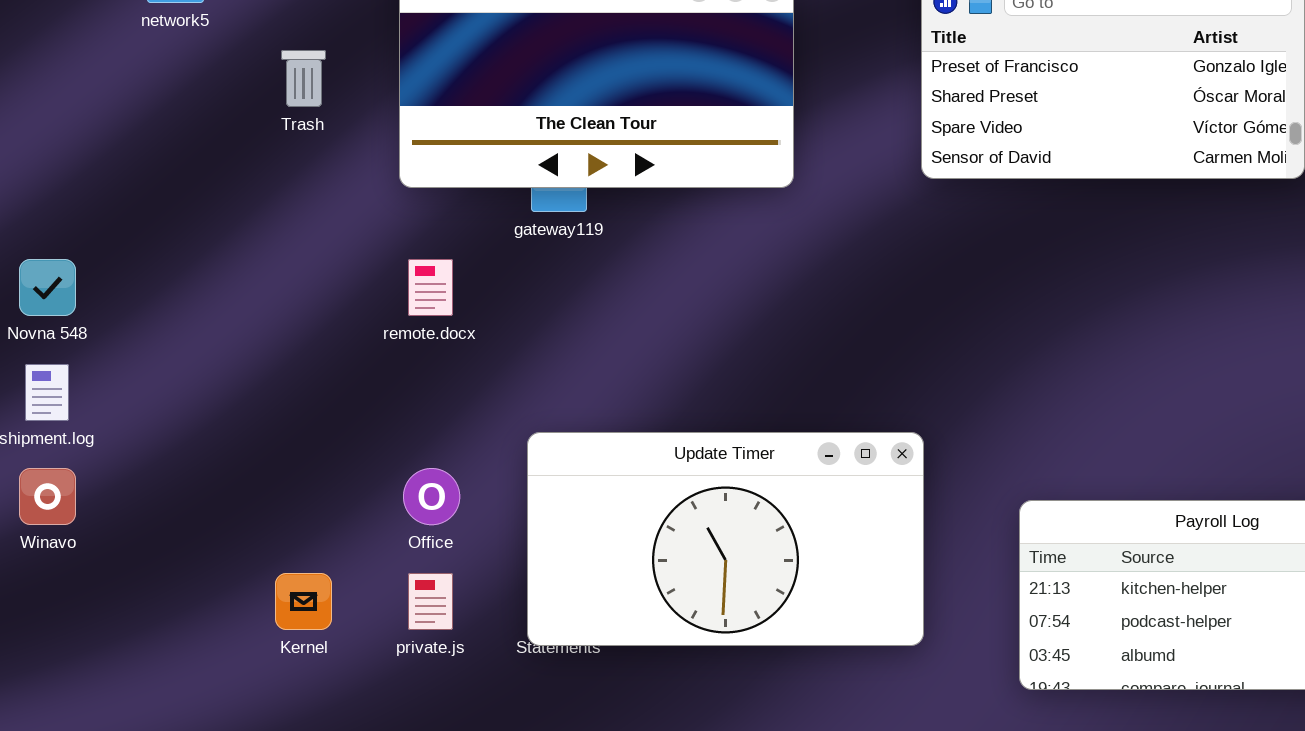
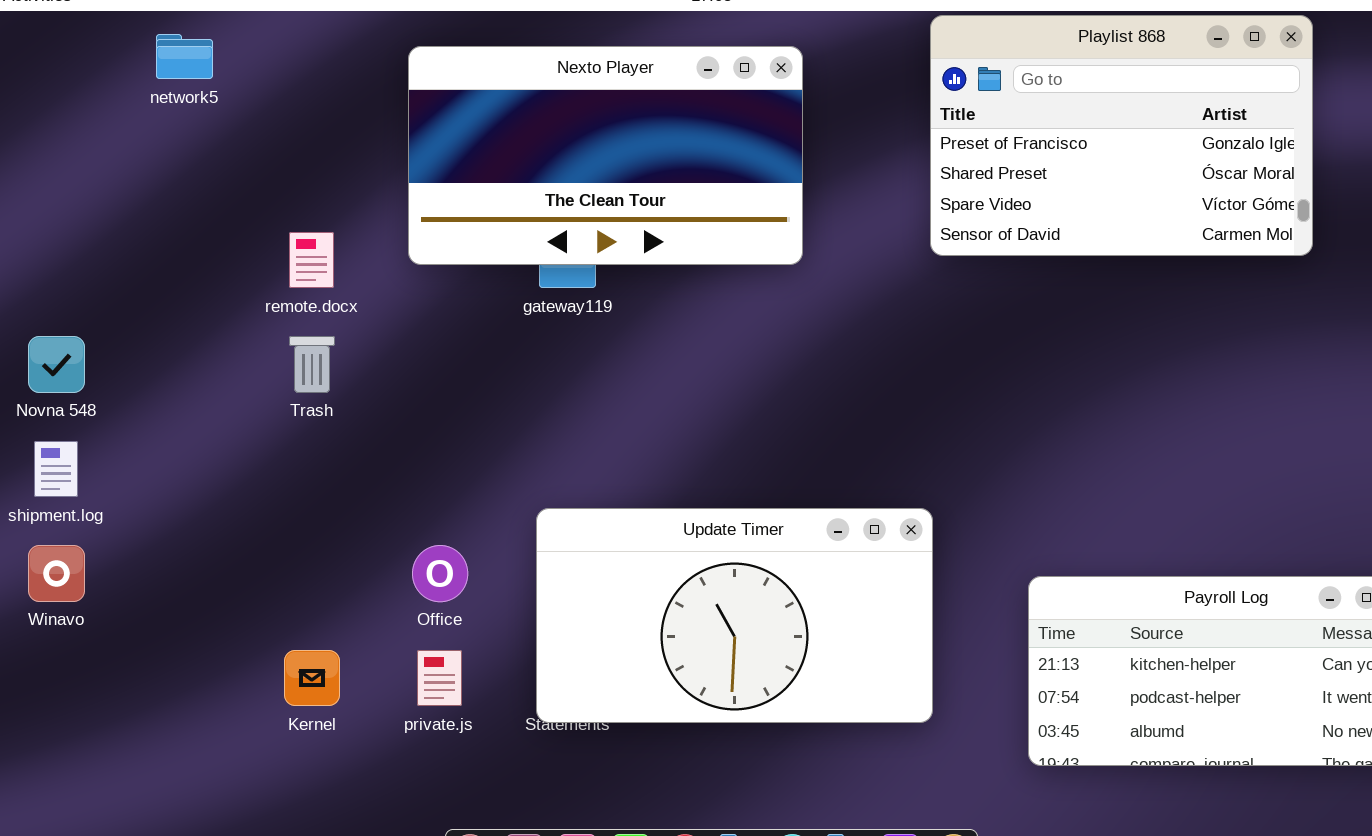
Trash: [281,50,326,107] -> [289,336,335,393], moved
remote.docx: [408,259,453,316] -> [289,232,334,288], moved

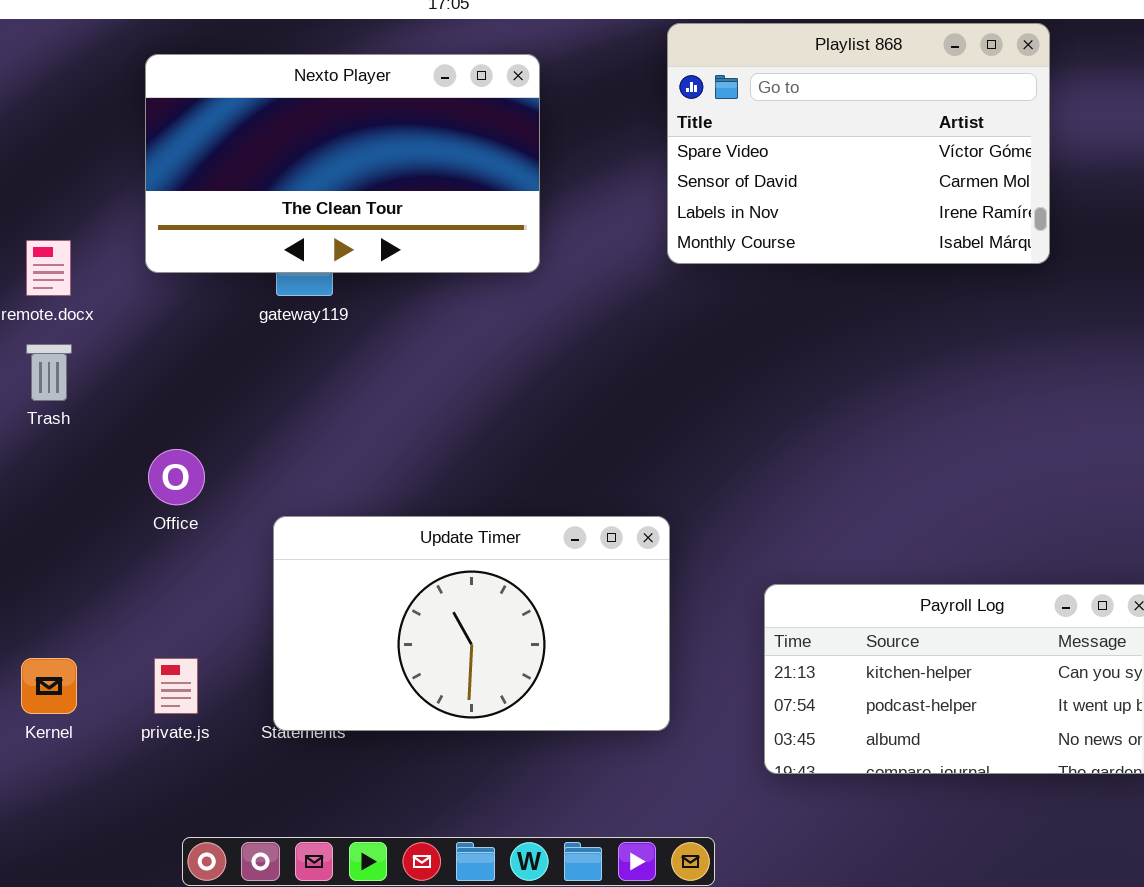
Playlist 868: [930,15,1313,256] -> [667,23,1050,264], scrolled down 2 rows
Office: [412,545,468,602] -> [148,449,205,505], moved

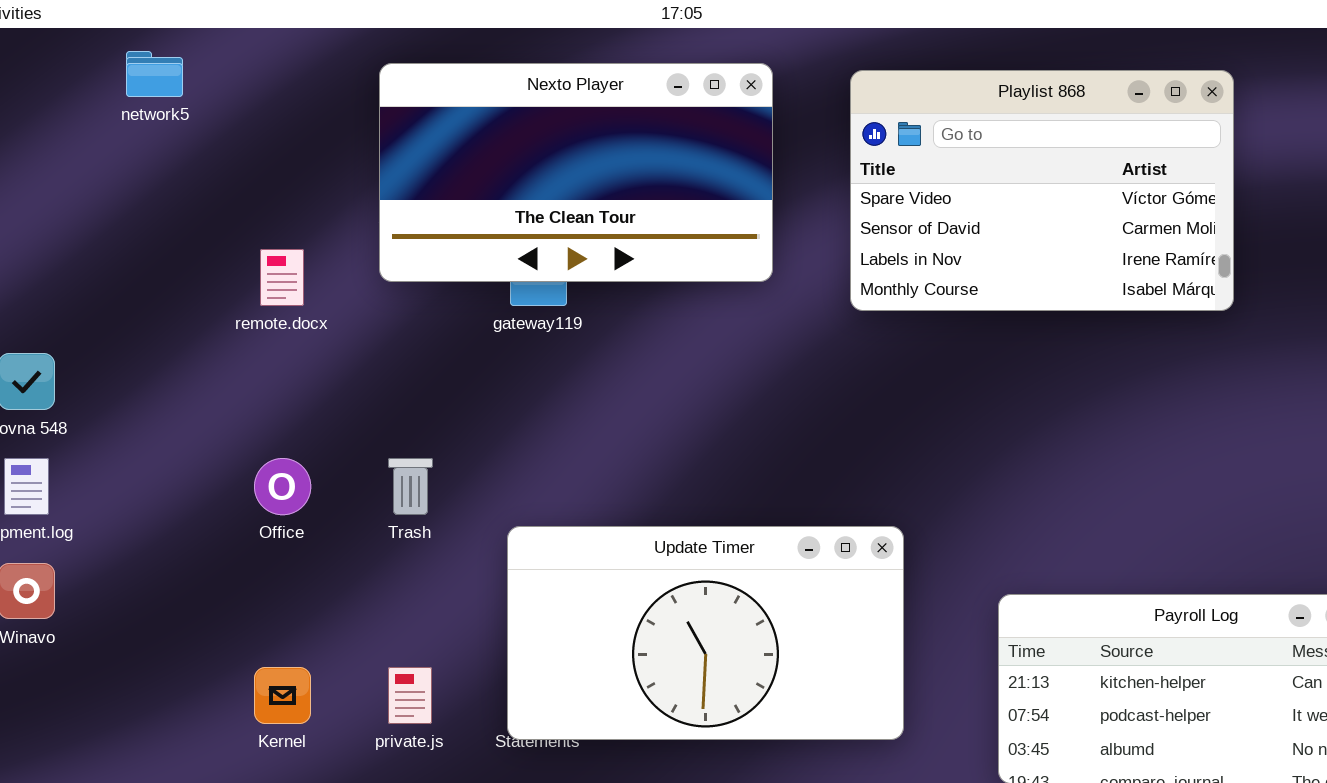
Playlist 868: [667,23,1050,264] -> [850,70,1234,311], moved
Trash: [26,344,72,401] -> [388,458,433,515], moved
Office: [148,449,205,505] -> [254,458,311,515], moved

